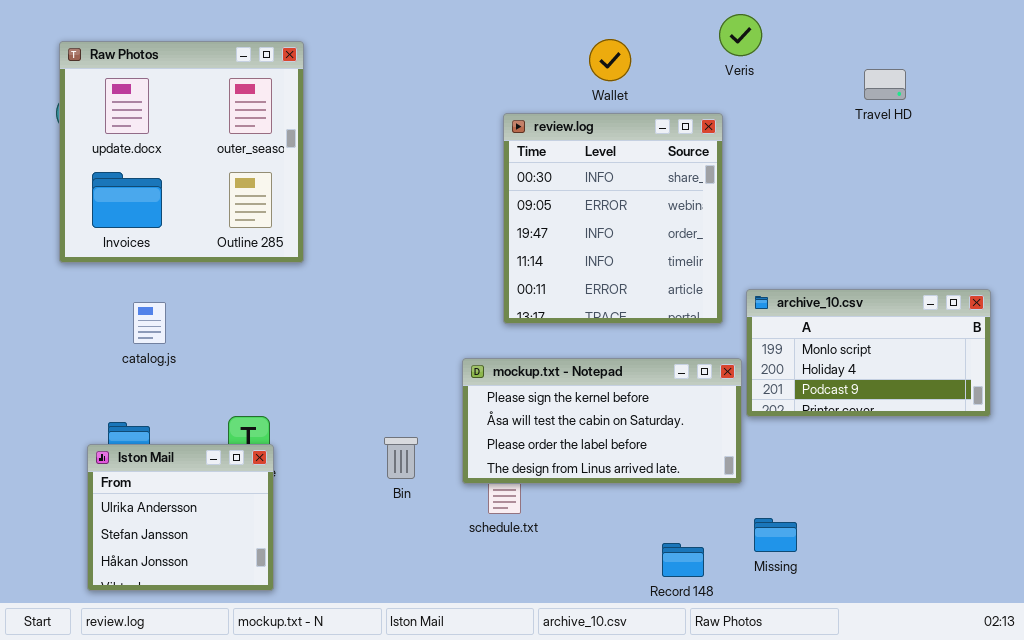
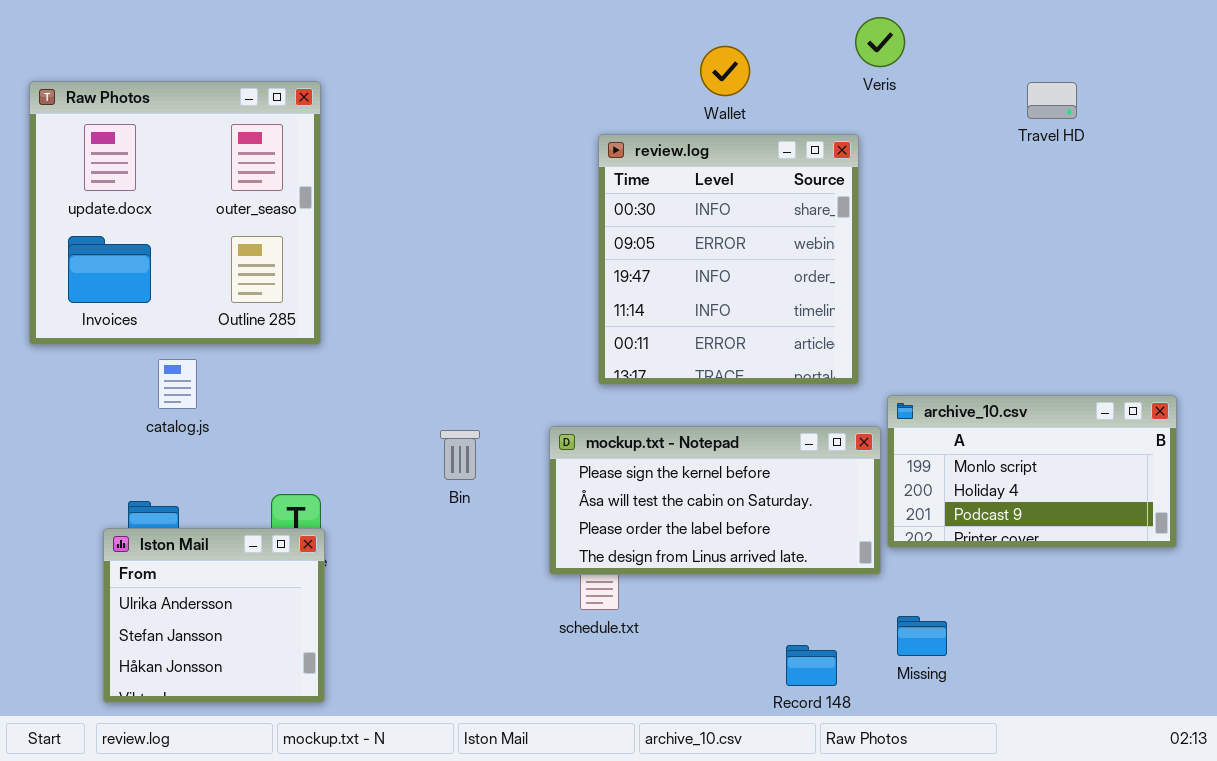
Raw Photos: [59,41,304,263] -> [29,81,321,345], moved
archive_10.csv: [746,289,991,417] -> [887,395,1177,548], moved
Bin: [384,437,418,479] -> [440,430,480,480], moved

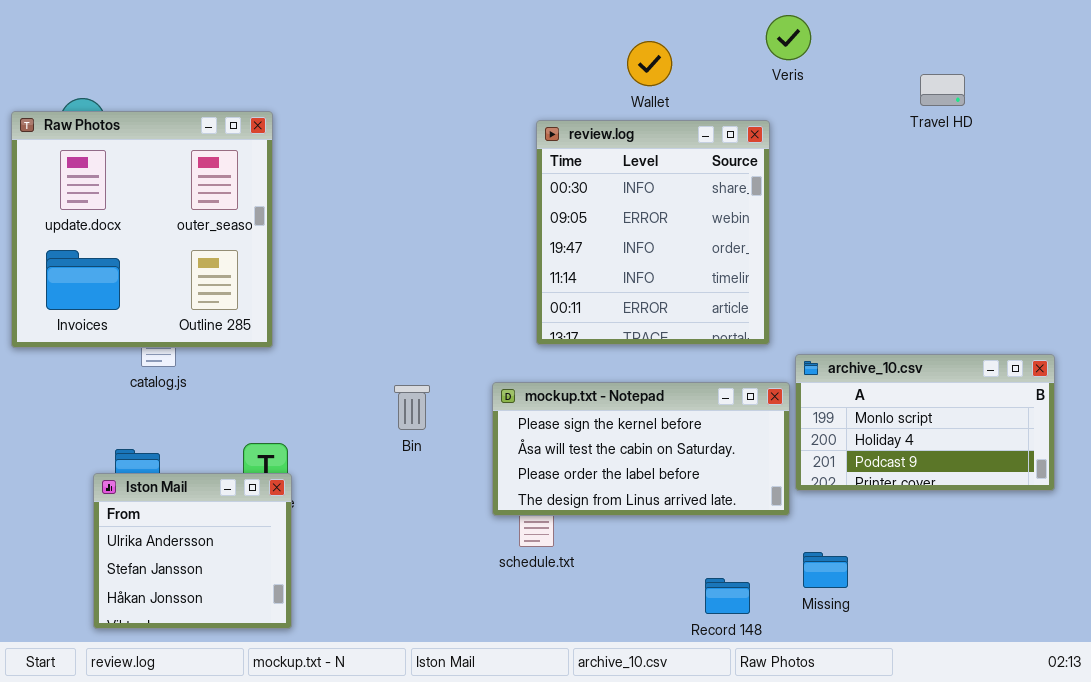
Raw Photos: [29,81,321,345] -> [11,111,273,348], moved

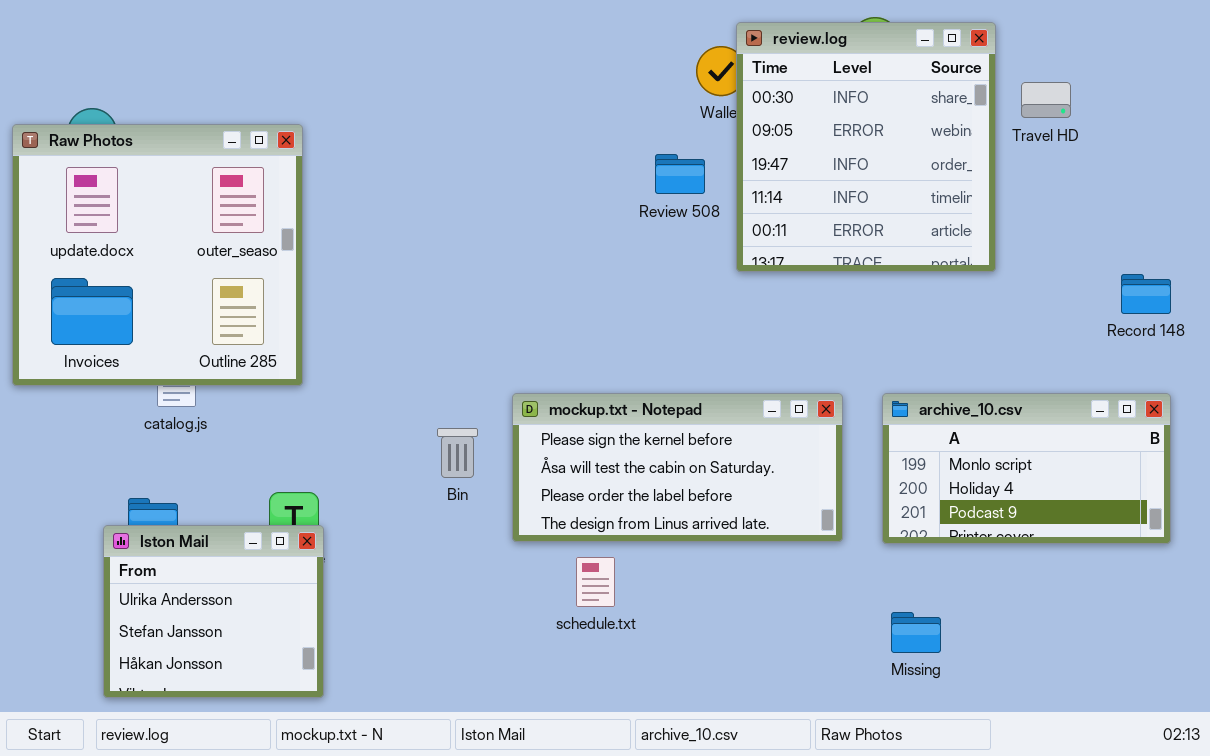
review.log: [536,120,770,345] -> [736,22,996,272], moved
mockup.txt - Notepad: [492,382,790,516] -> [512,393,843,542], moved
Record 148: [705,578,750,614] -> [1121,274,1171,314], moved

